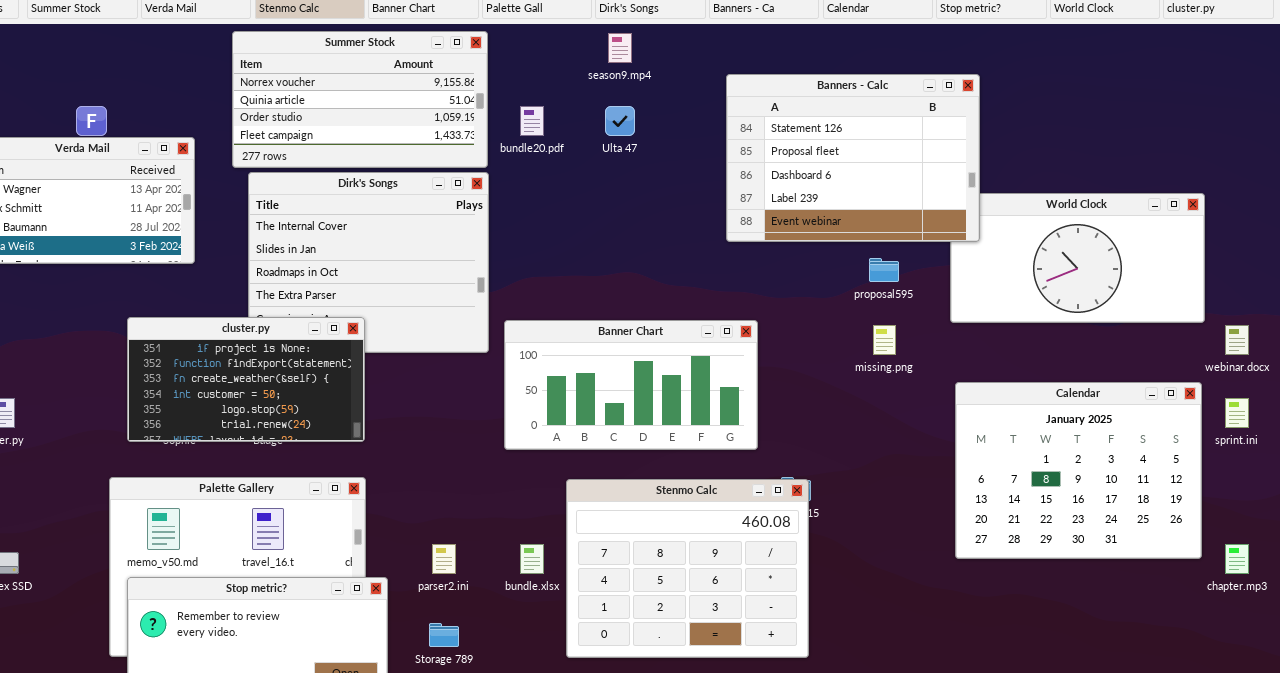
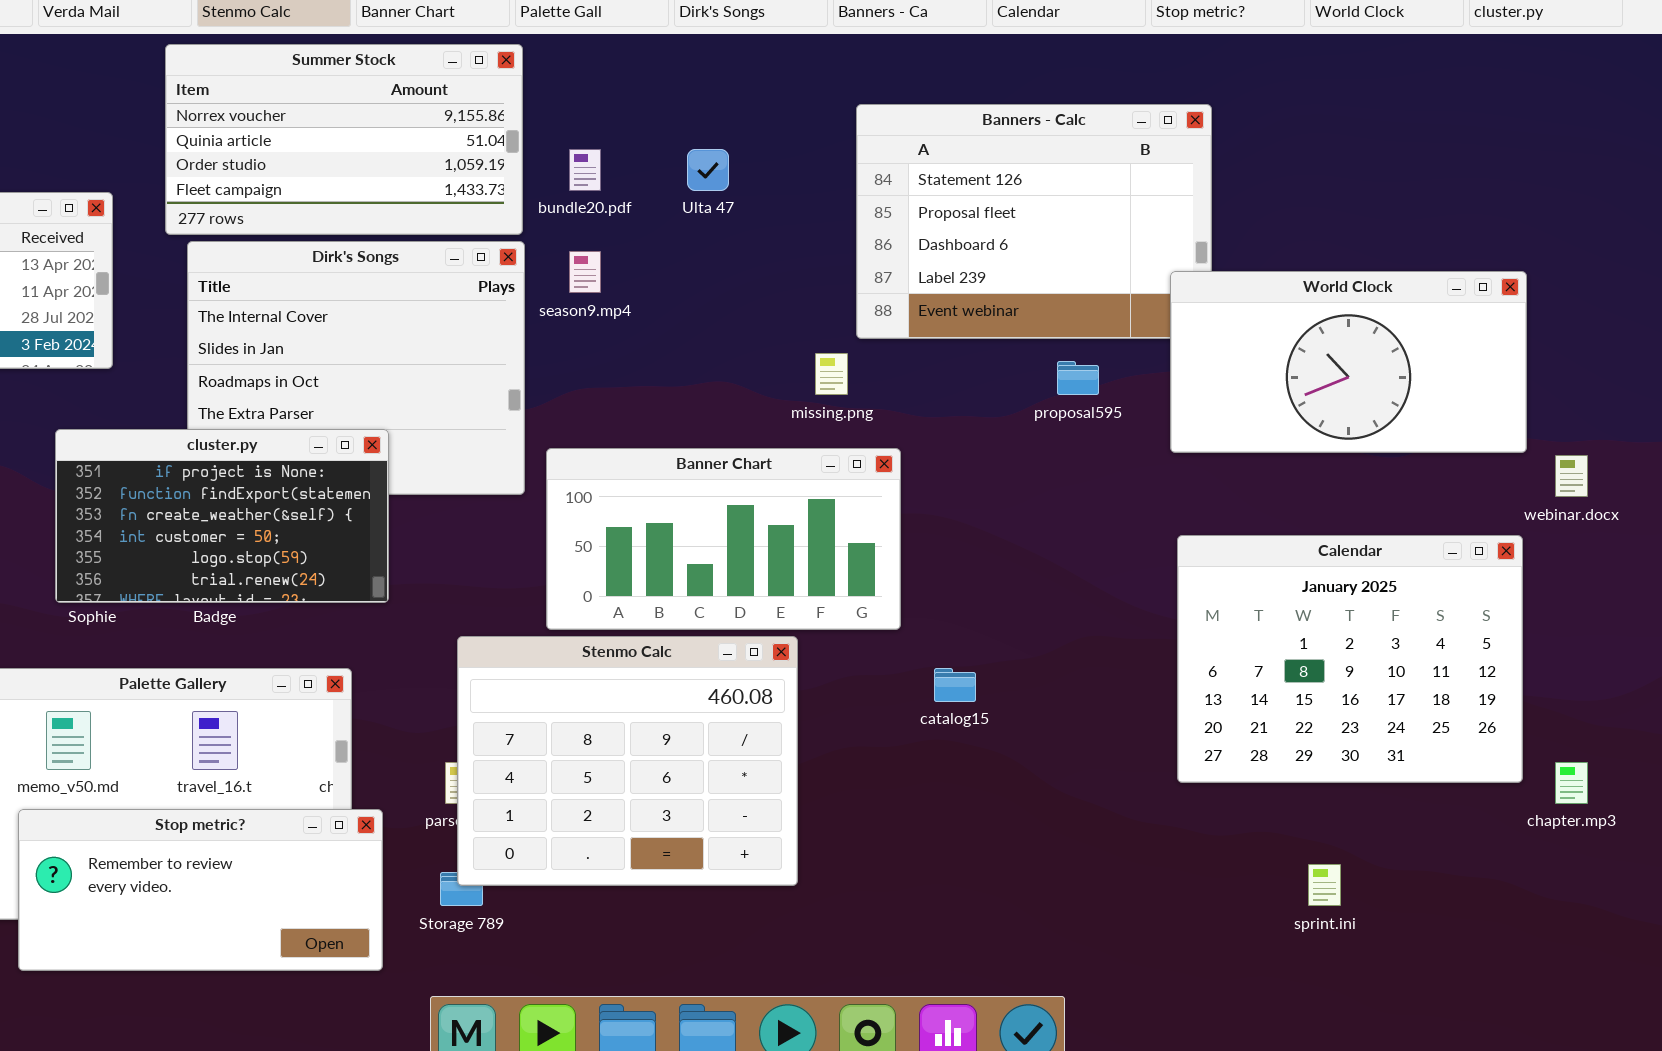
season9.mp4: [608,33,632,63] -> [569,251,601,293], moved
World Clock: [950,193,1205,323] -> [1170,271,1527,453], raised
cluster.py: [127,317,365,442] -> [55,429,389,603], moved
missing.png: [873,325,896,355] -> [815,353,848,395], moved
sprint.ini: [1225,398,1249,428] -> [1308,864,1341,906], moved
Stenmo Calc: [566,479,809,658] -> [457,636,798,886], moved

